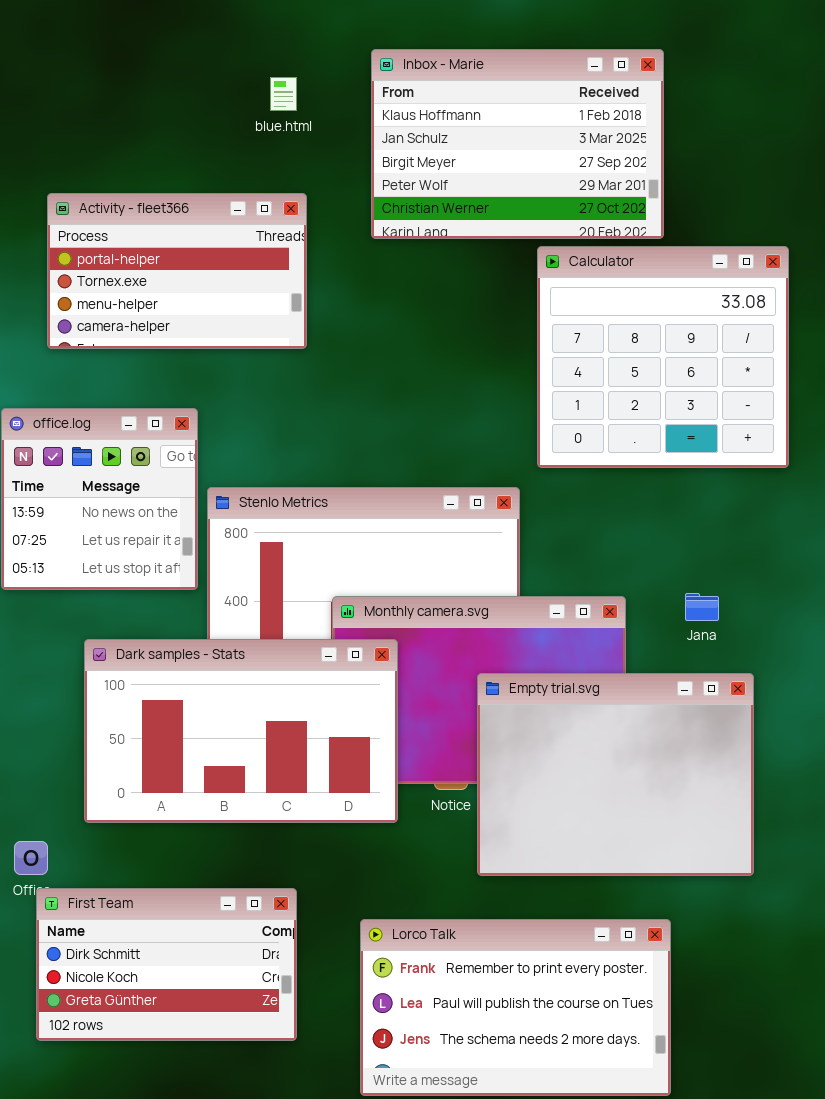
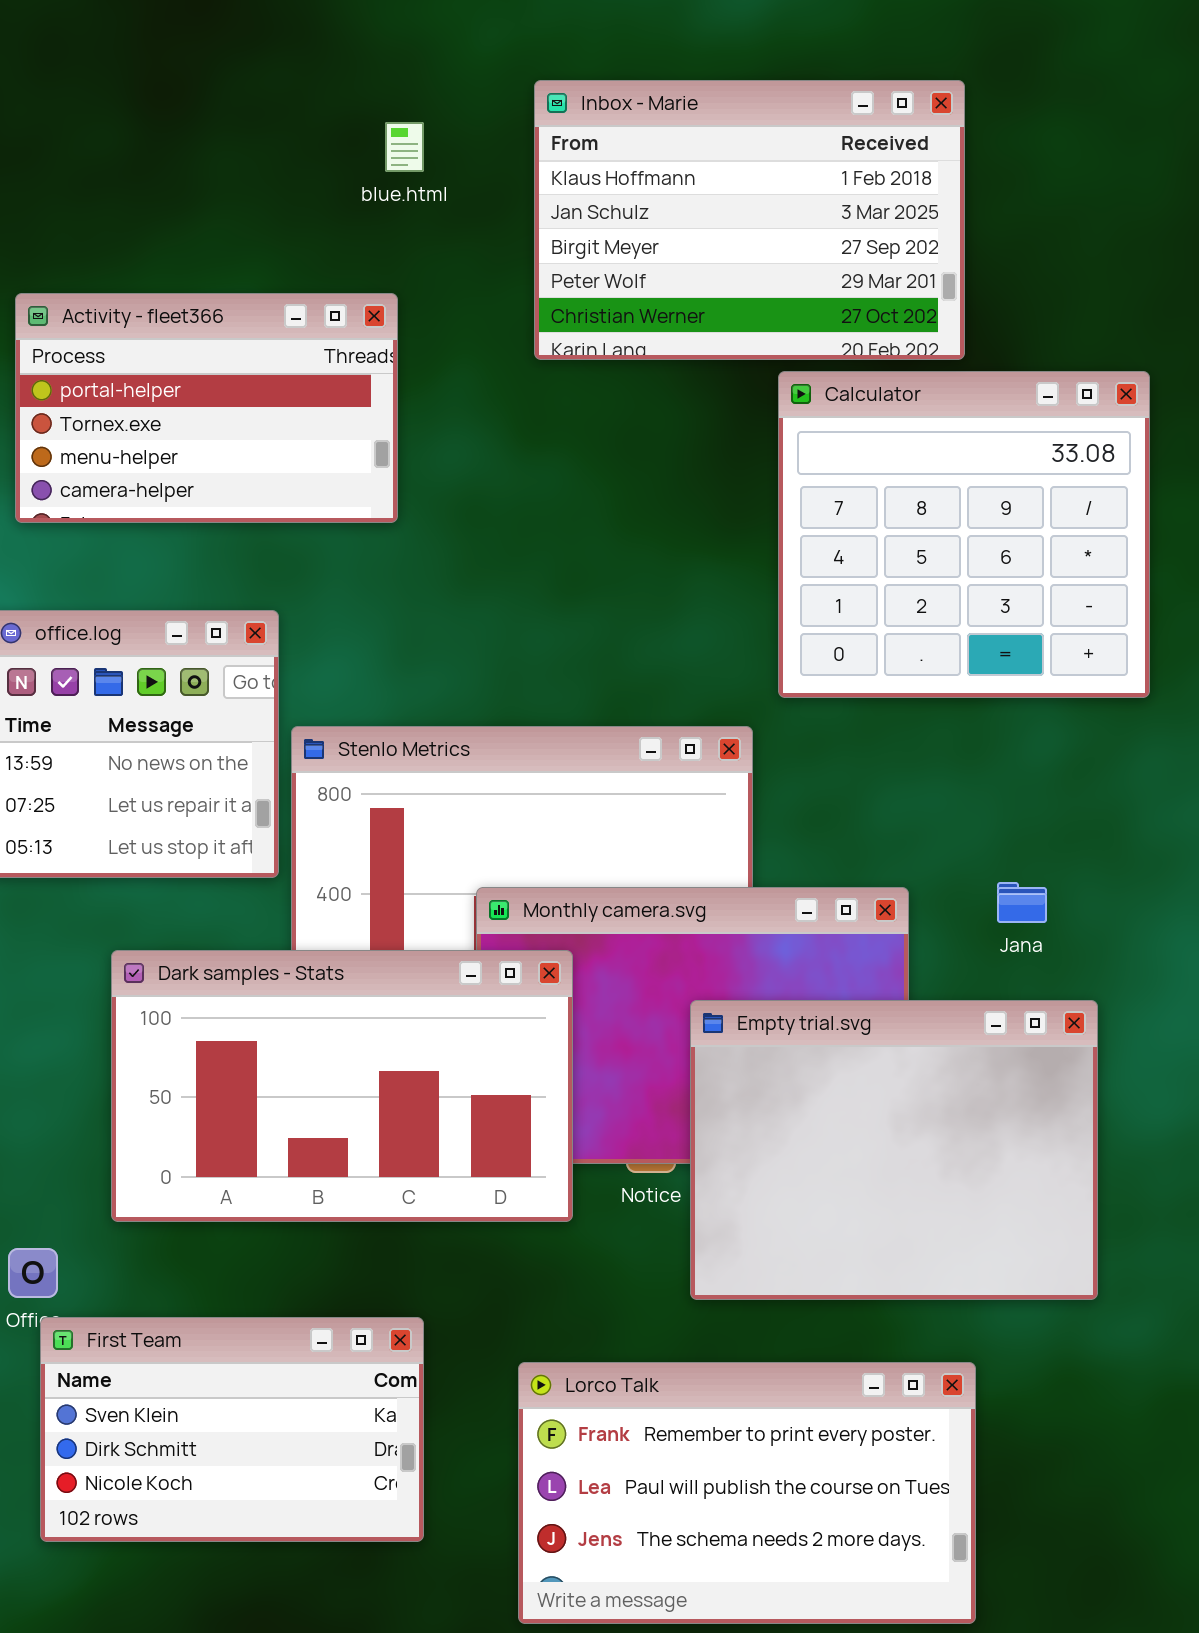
Activity - fleet366: [47,193,307,349] -> [15,293,398,523], moved
First Team: [36,888,297,1041] -> [40,1317,424,1542], scrolled up 1 row

